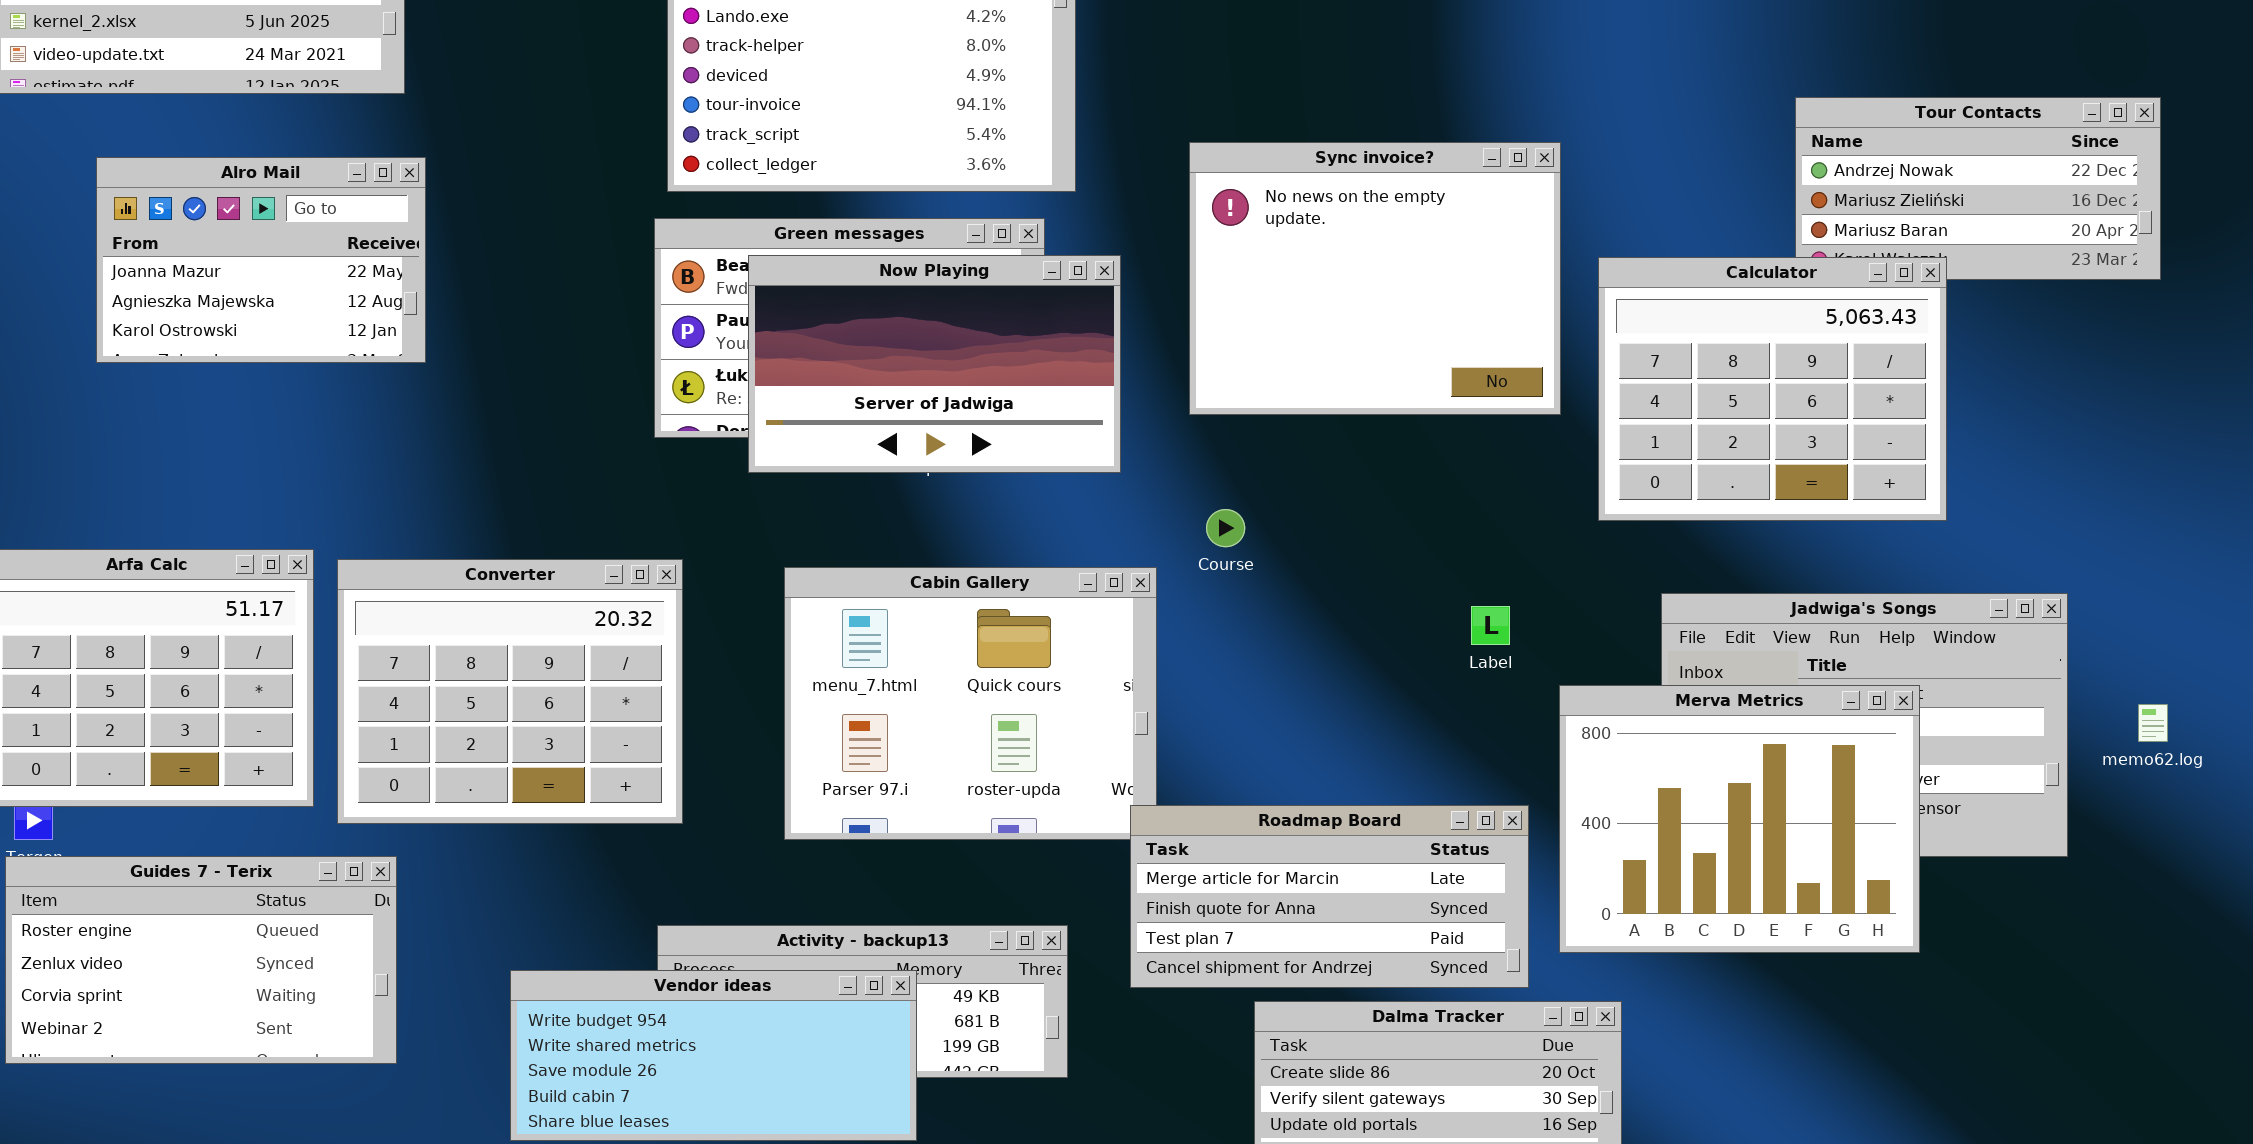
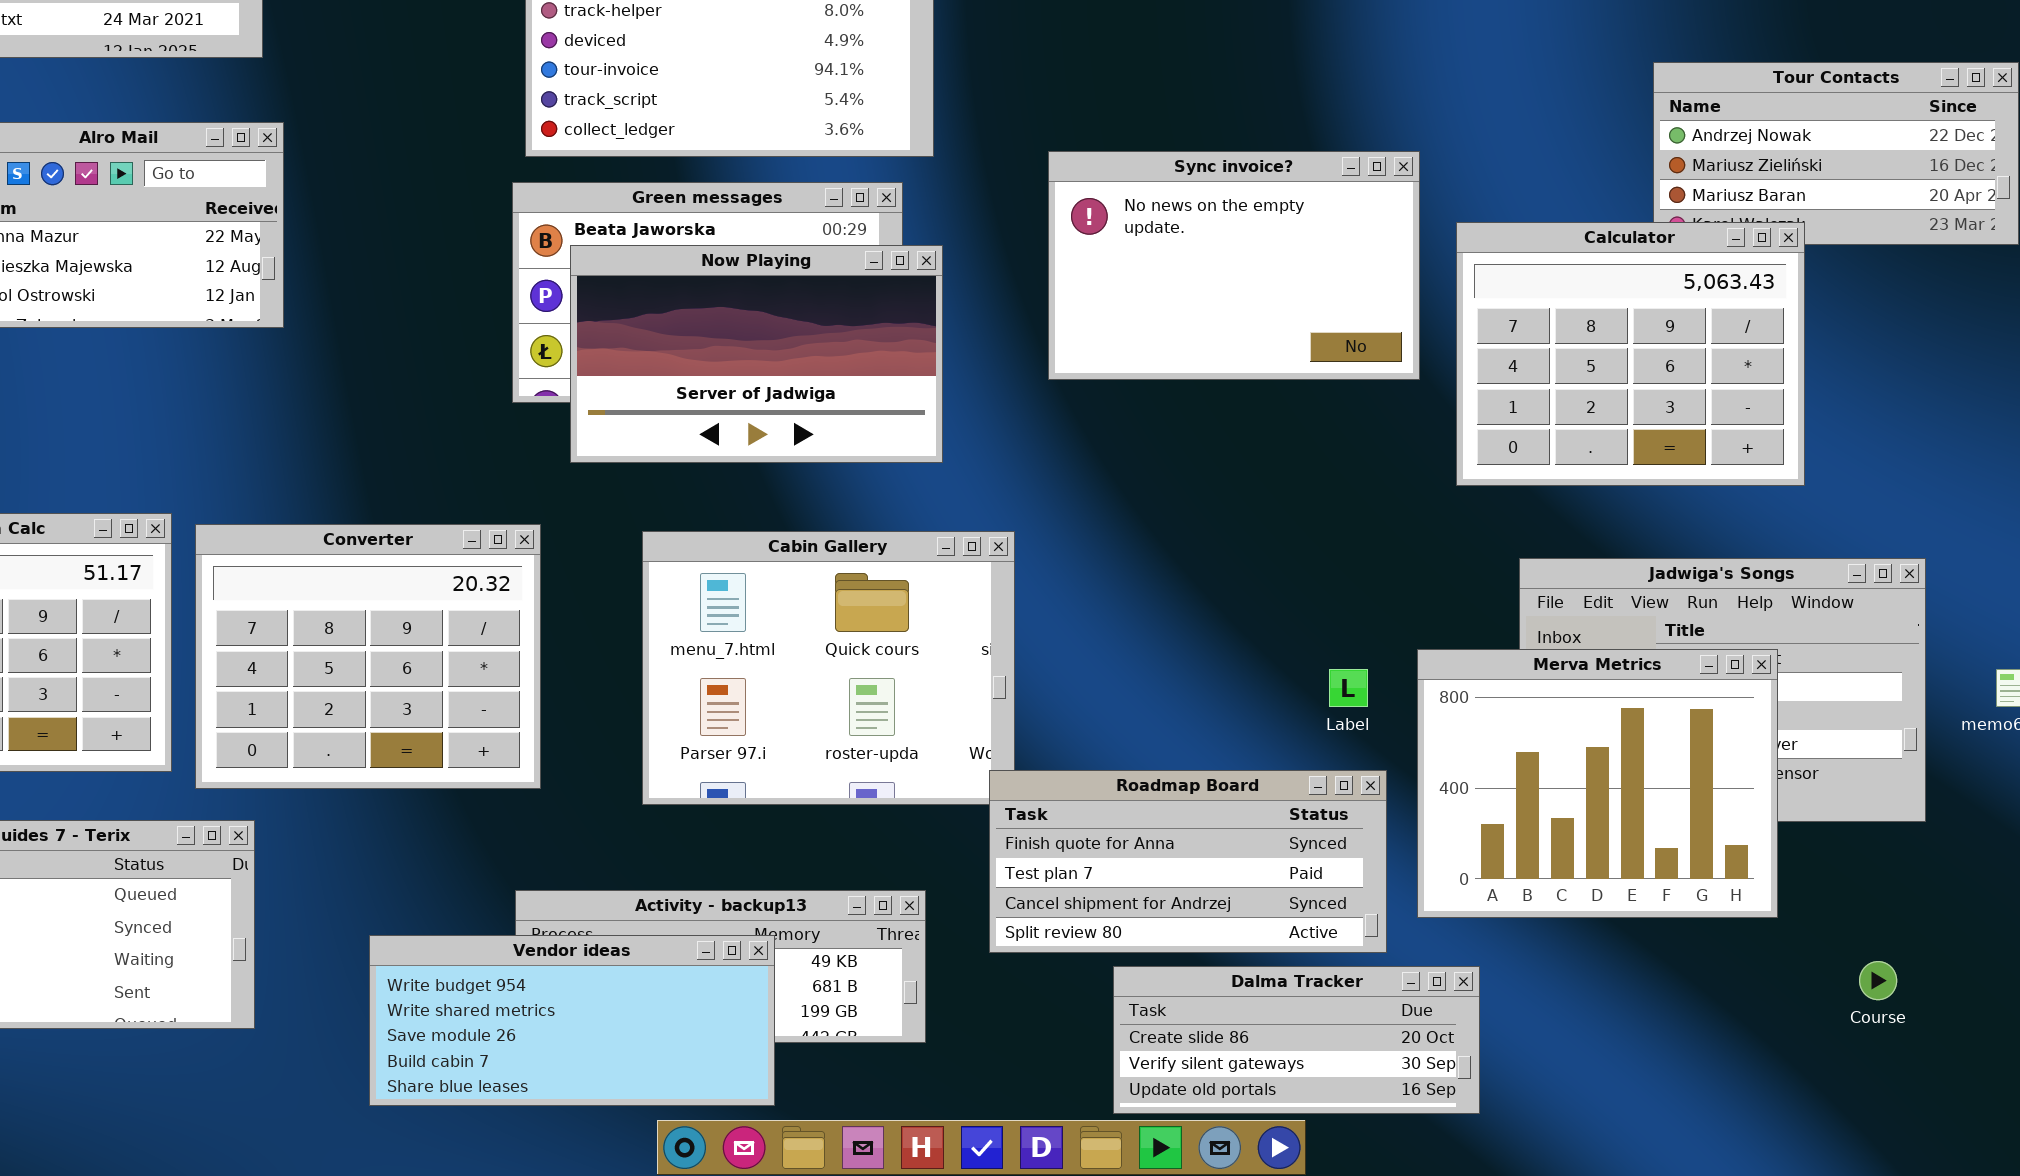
Sync invoice?: [1189,142,1561,415] -> [1048,151,1420,380], resized
Now Playing: [748,255,1121,473] -> [570,245,943,463], moved
Course: [1206,509,1245,547] -> [1859,961,1897,1000], moved
Label: [1471,606,1510,645] -> [1329,669,1368,707], moved
Roadmap Board: [1130,805,1529,988] -> [989,770,1387,953], scrolled down 1 row

